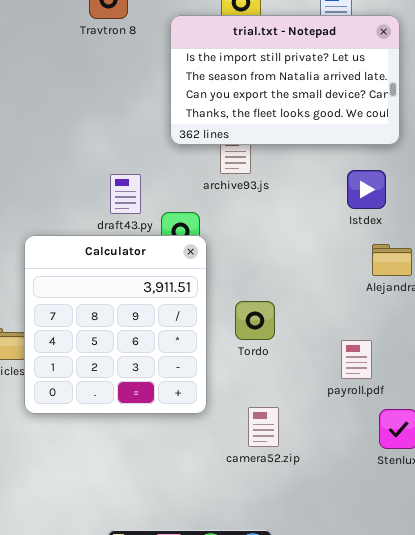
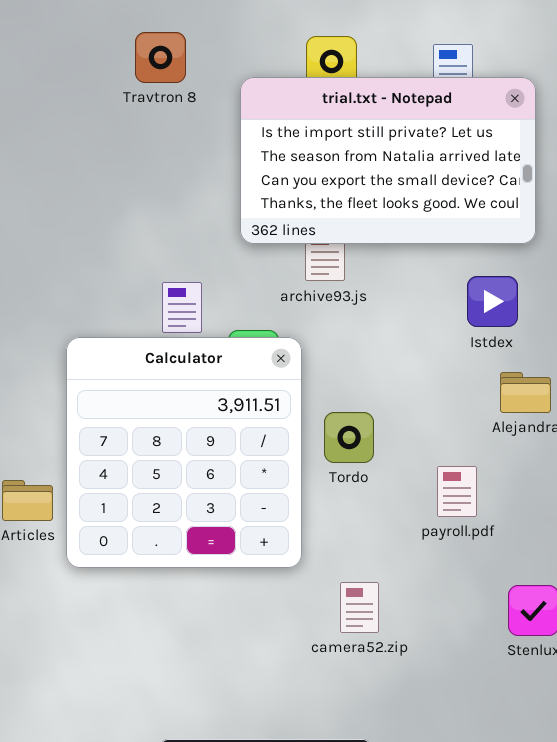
Calculator: [24,235,207,414] -> [66,337,302,568], moved
Tordo: [235,301,275,340] -> [324,412,374,463], moved
payroll.pdf: [341,340,372,379] -> [437,466,477,517], moved

